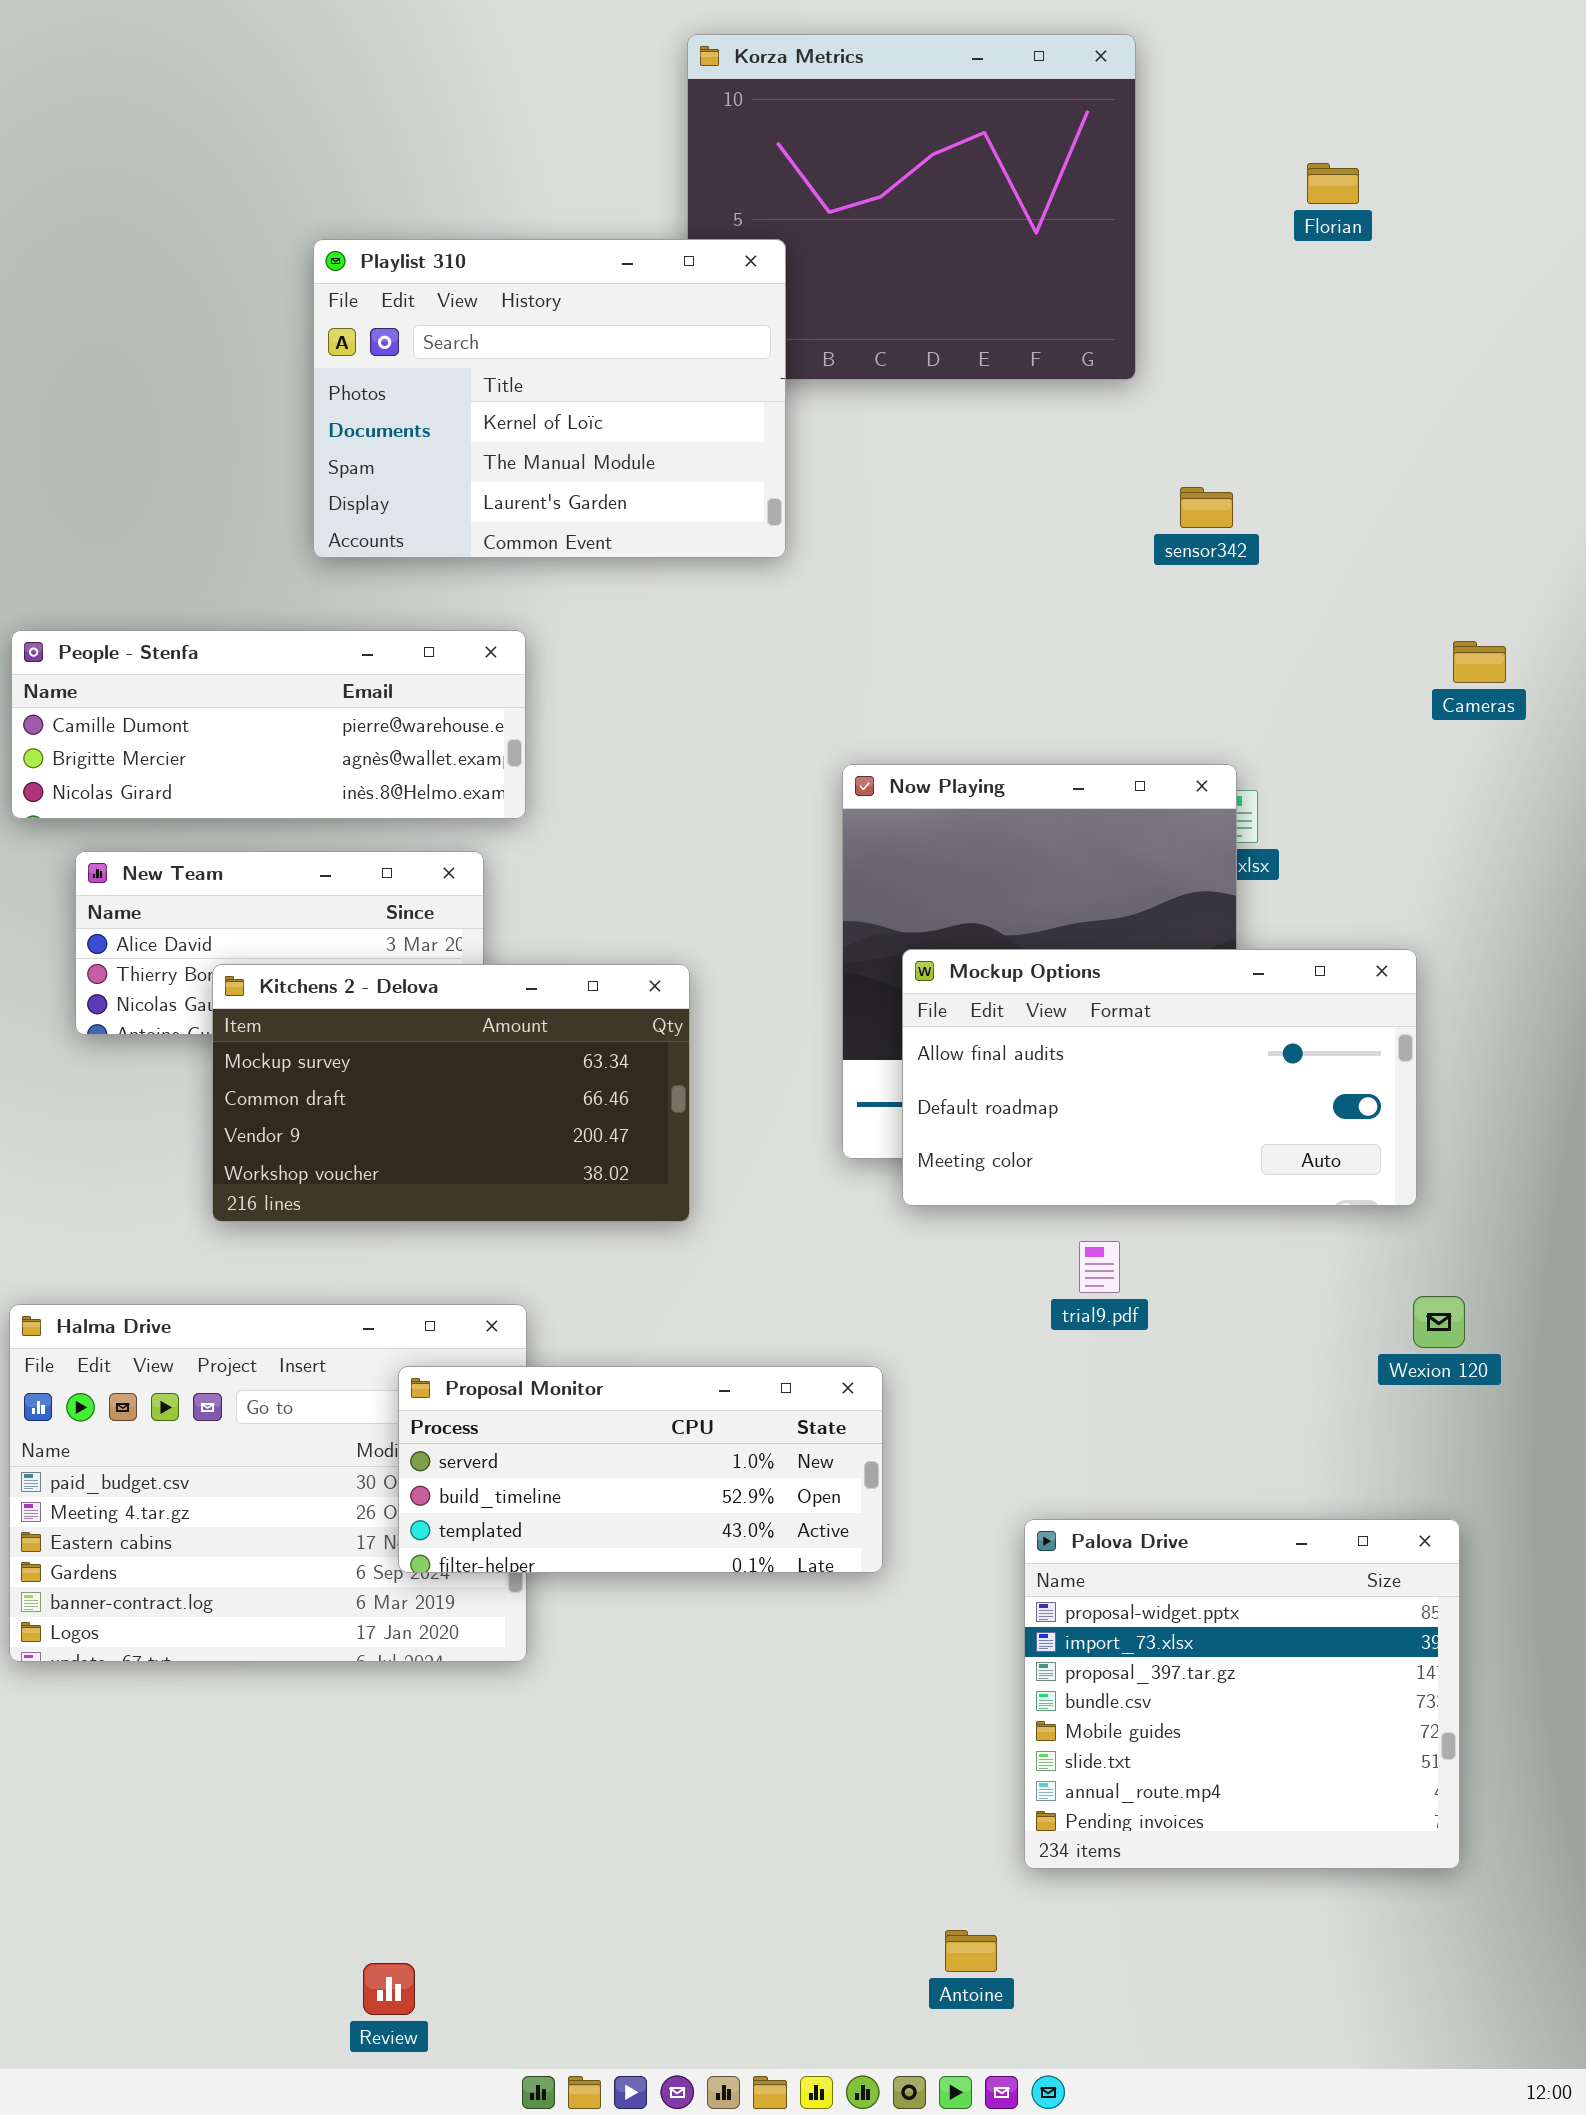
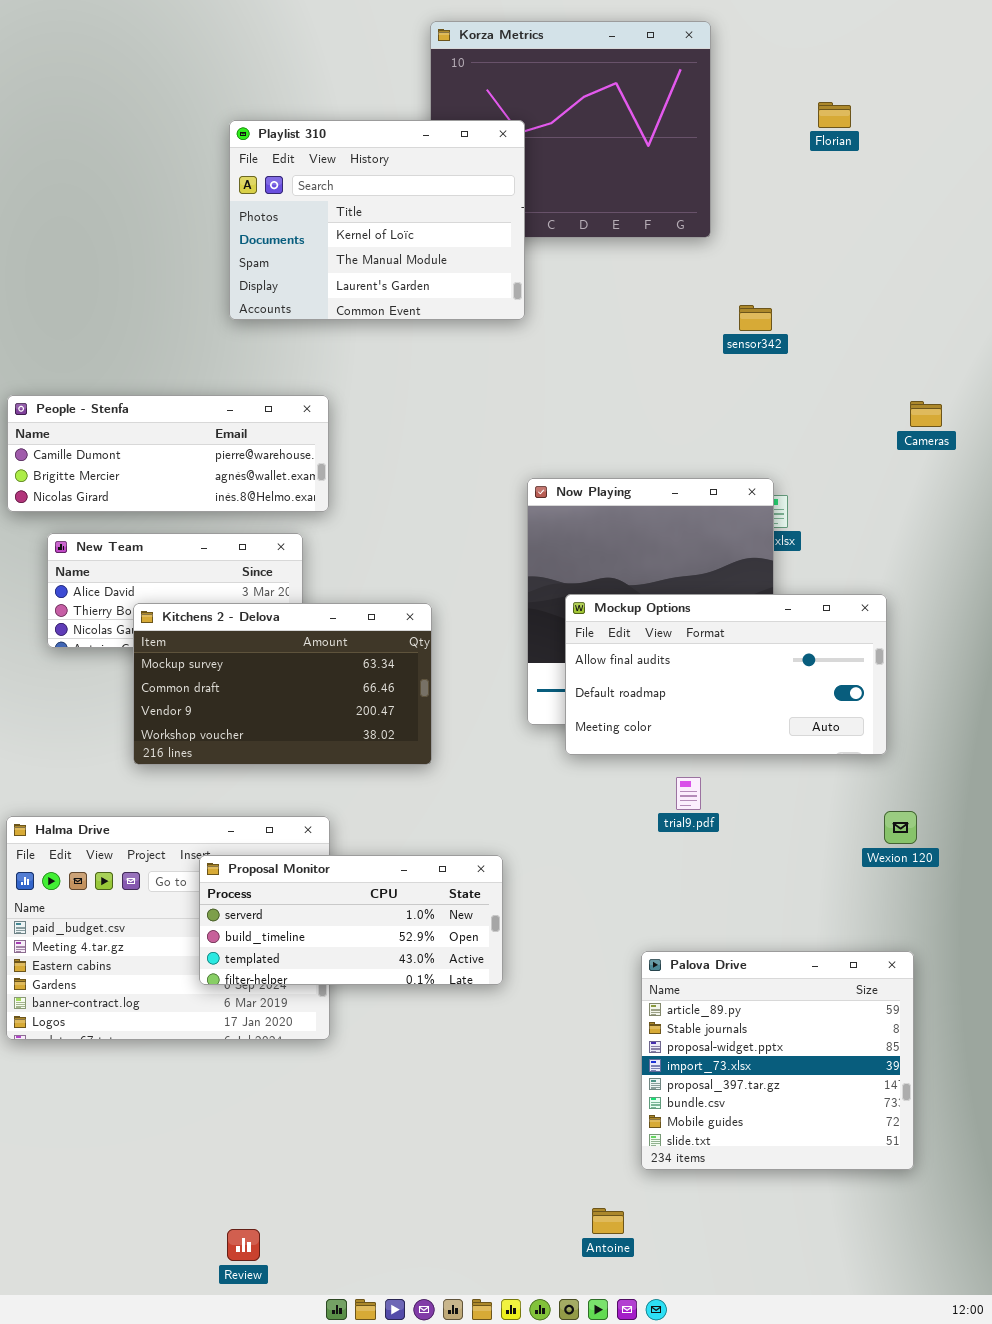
Playlist 310: [313,239,786,558] -> [229,120,525,320], moved
Proposal Monitor: [398,1366,883,1573] -> [199,855,503,985], moved
Palova Drive: [1024,1519,1460,1869] -> [641,951,914,1170], scrolled up 2 rows

